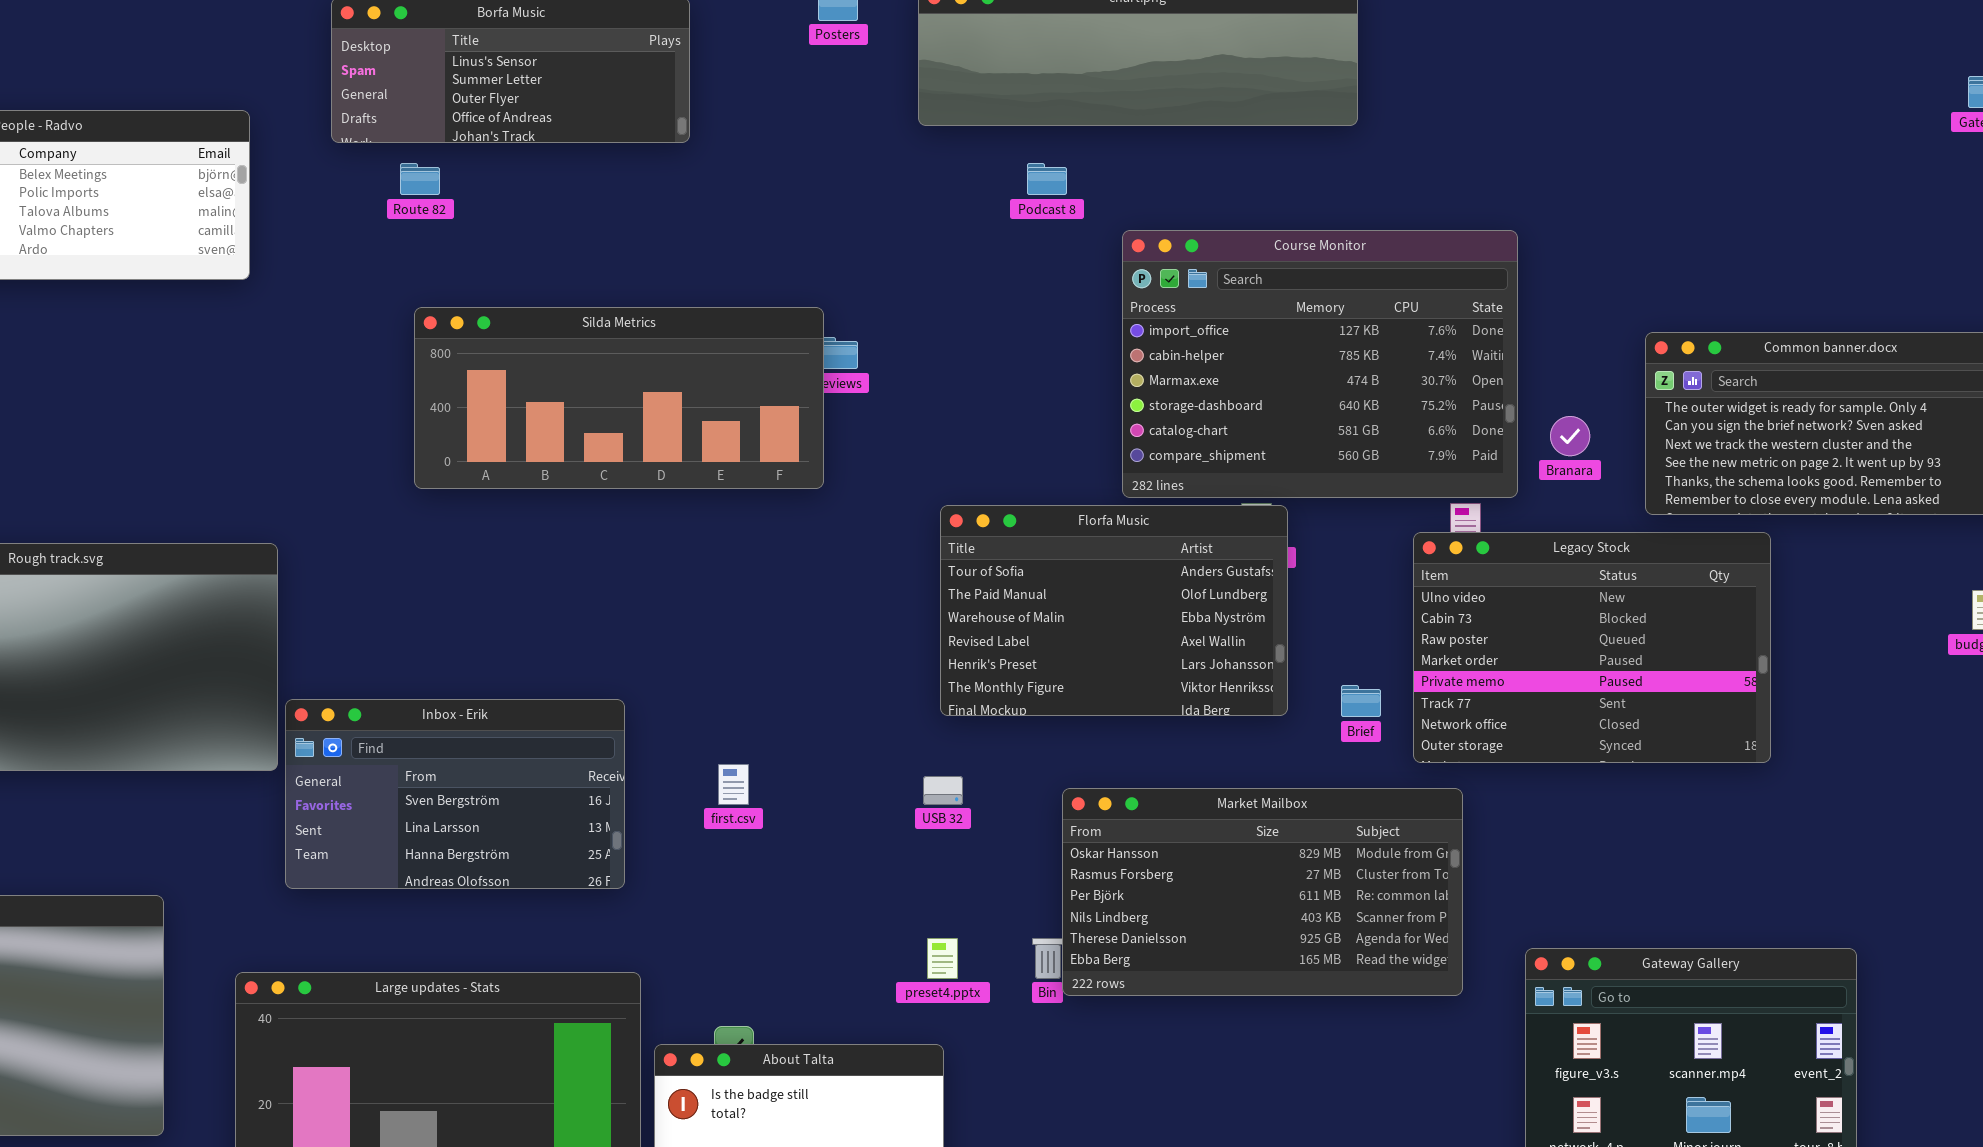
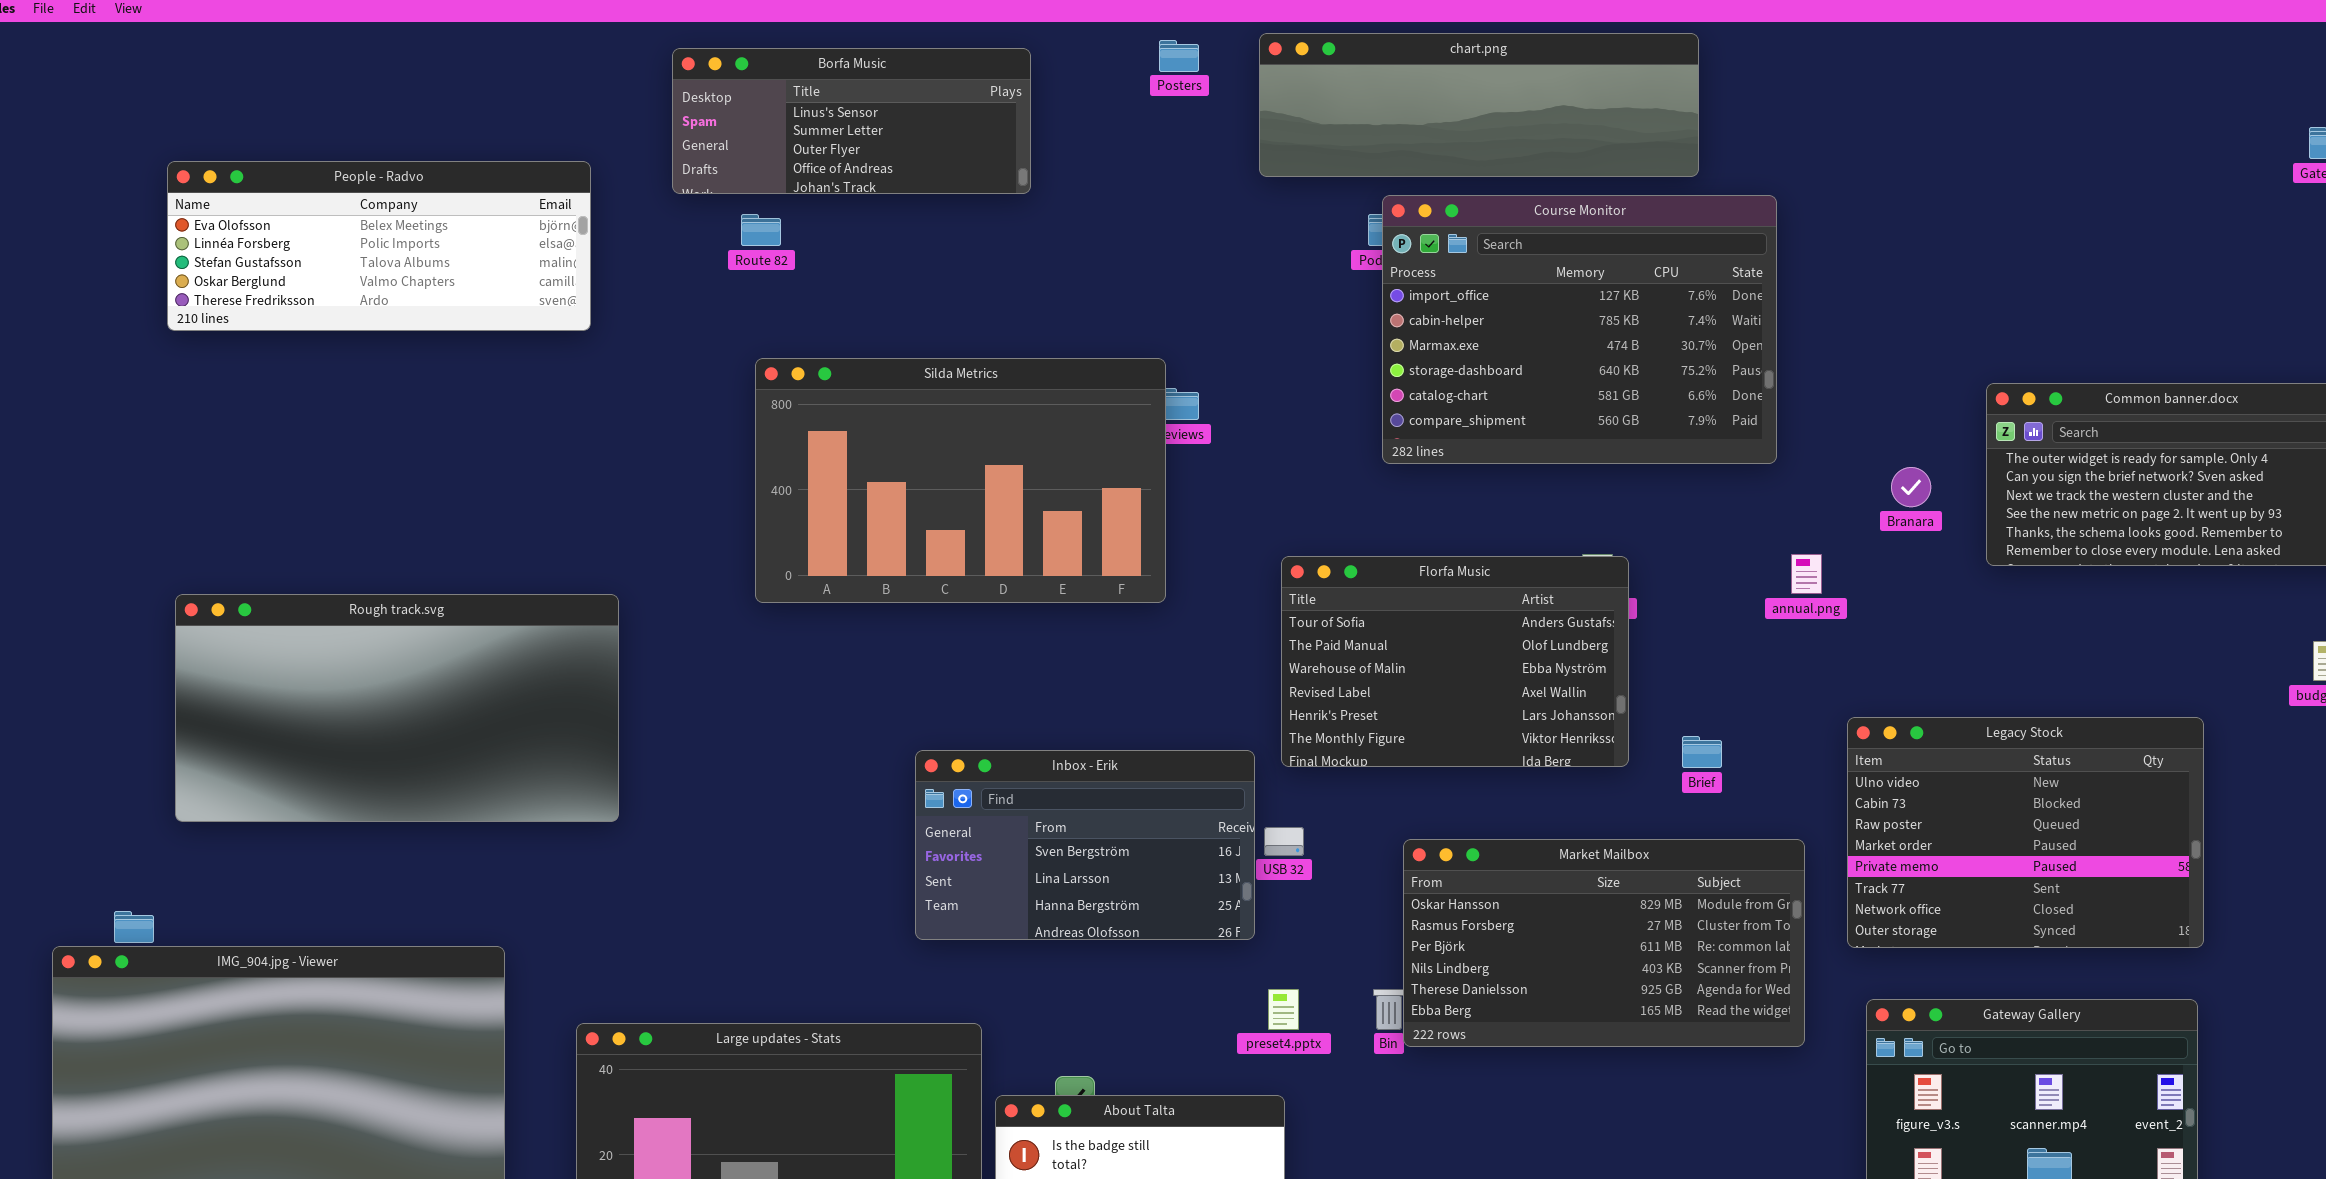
Course Monitor: [1122,230,1518,498] -> [1382,195,1777,464], moved
Silda Metrics: [414,307,824,489] -> [755,358,1166,603], resized
Legacy Stock: [1413,532,1771,763] -> [1847,717,2204,948], moved
Inbox - Erik: [285,699,625,889] -> [915,750,1255,940], moved

